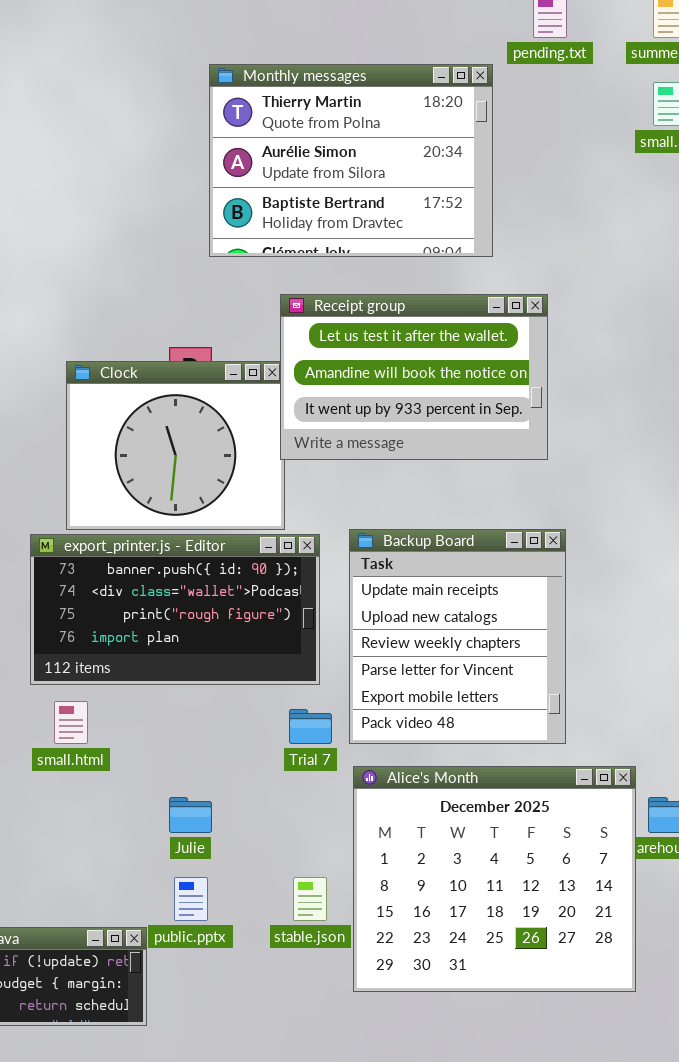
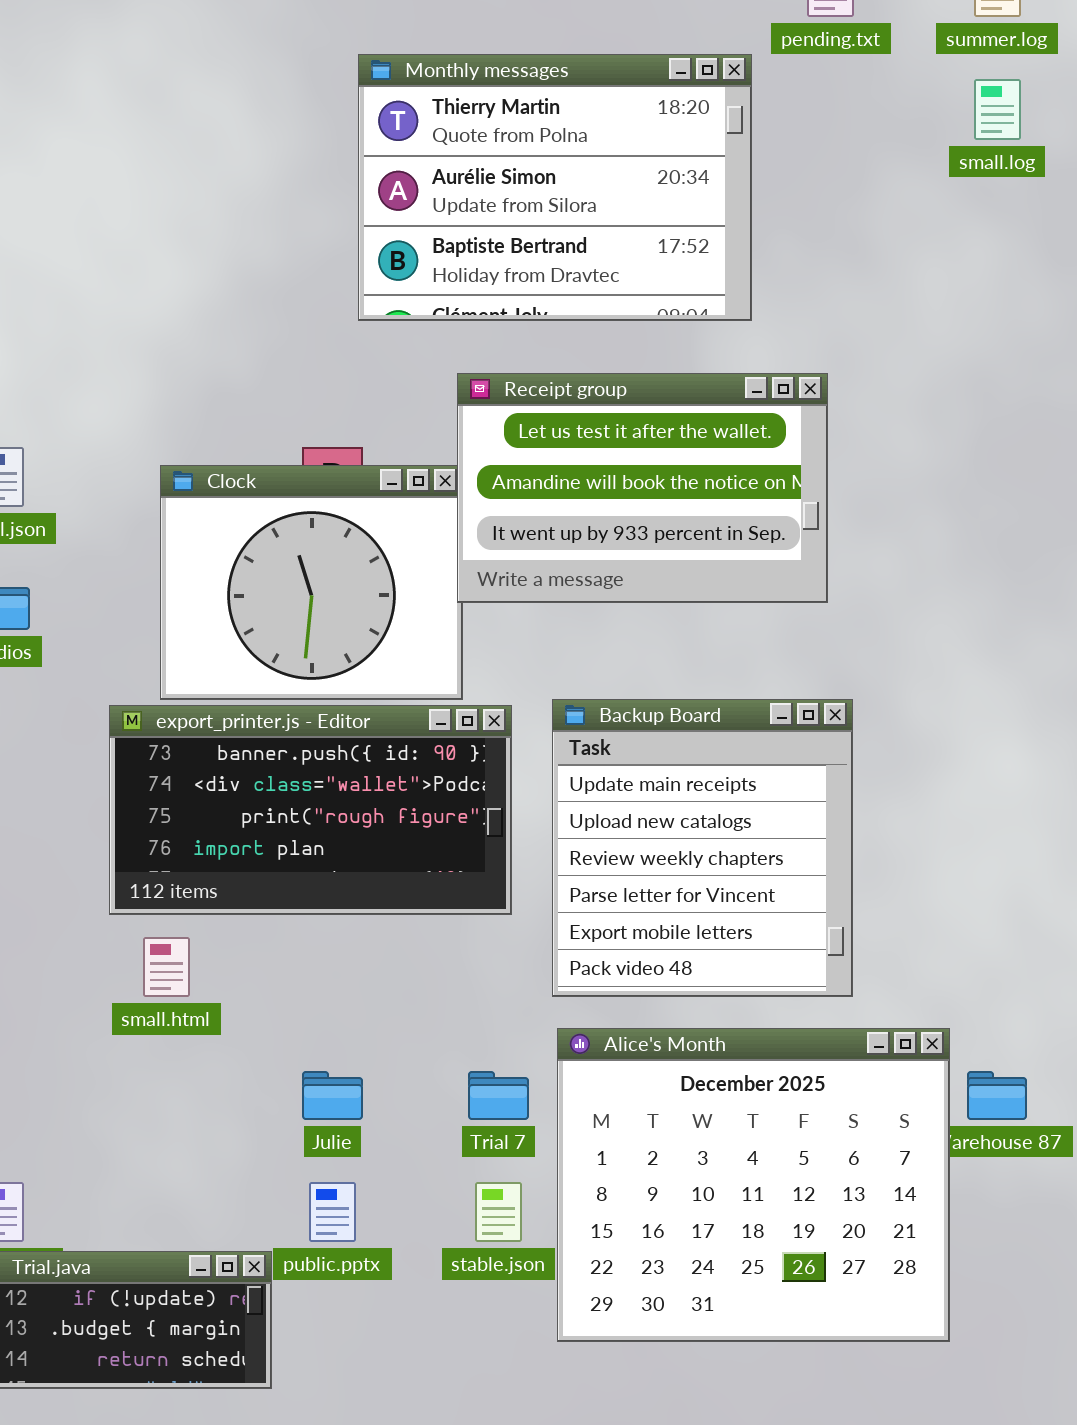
Trial 7: [289,709,332,744] -> [468,1071,529,1120], moved

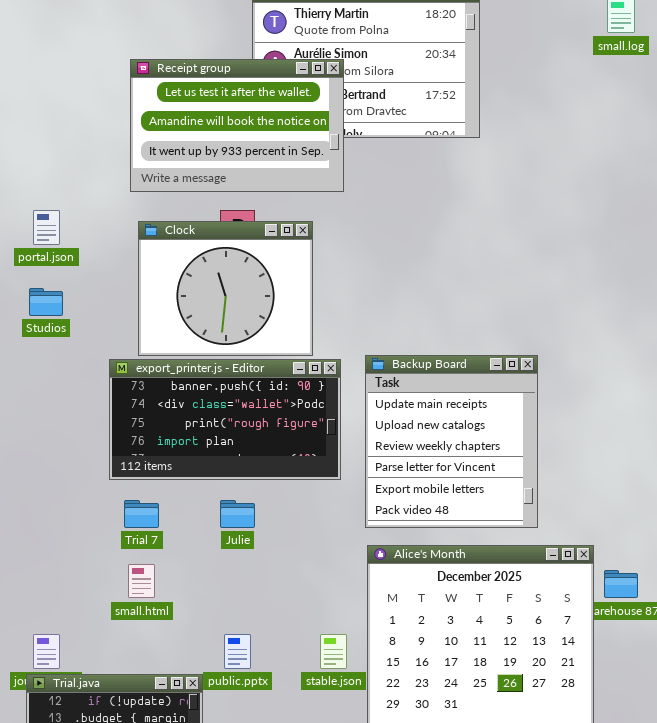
Receipt group: [457,373,828,603] -> [130,59,344,192], moved
small.html: [143,937,190,997] -> [128,564,155,598], moved
Julie: [302,1071,363,1120] -> [220,500,255,528], moved
Trial 7: [468,1071,529,1120] -> [124,500,159,528], moved

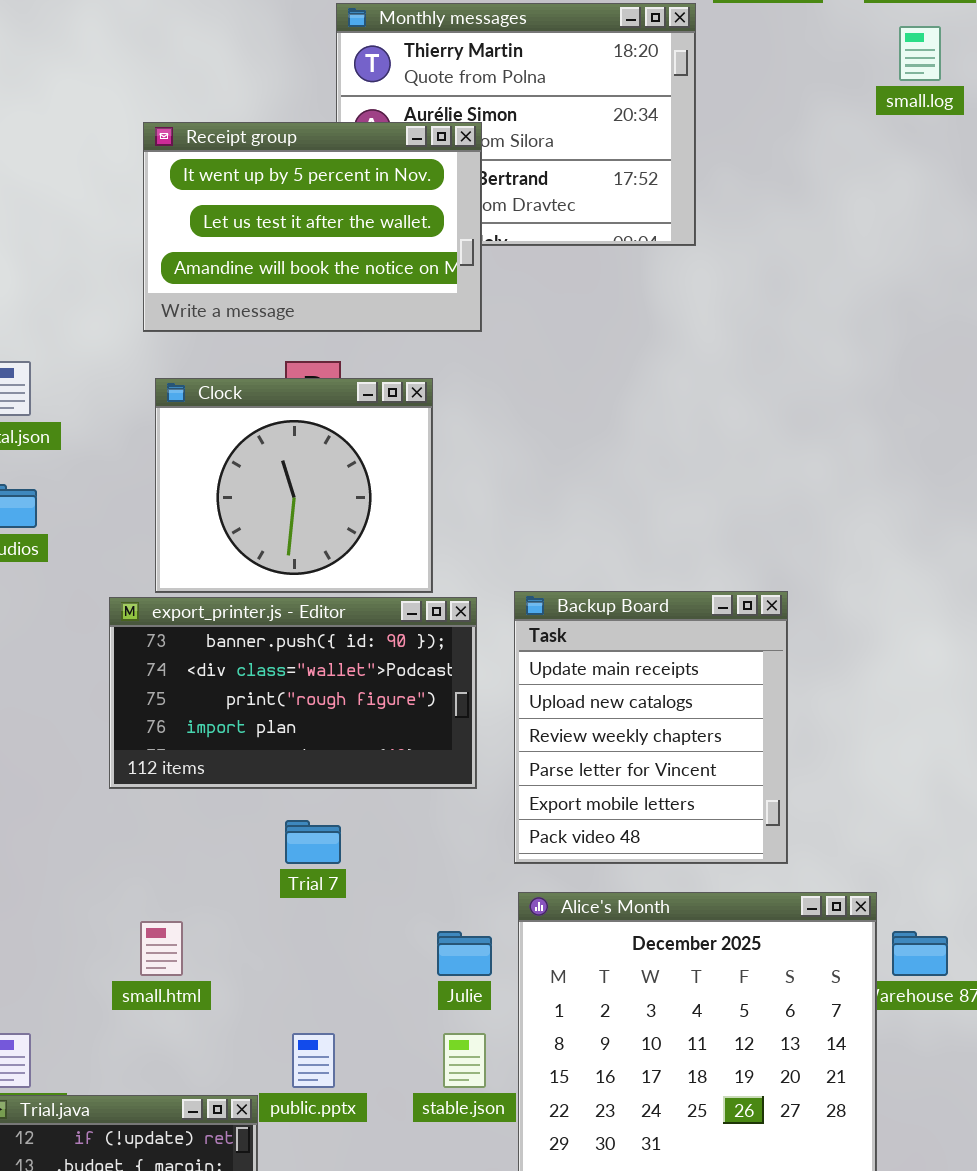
Receipt group: [130,59,344,192] -> [143,122,482,332], scrolled up 1 row
Trial 7: [124,500,159,528] -> [285,820,341,864], moved
Julie: [220,500,255,528] -> [437,931,492,976], moved

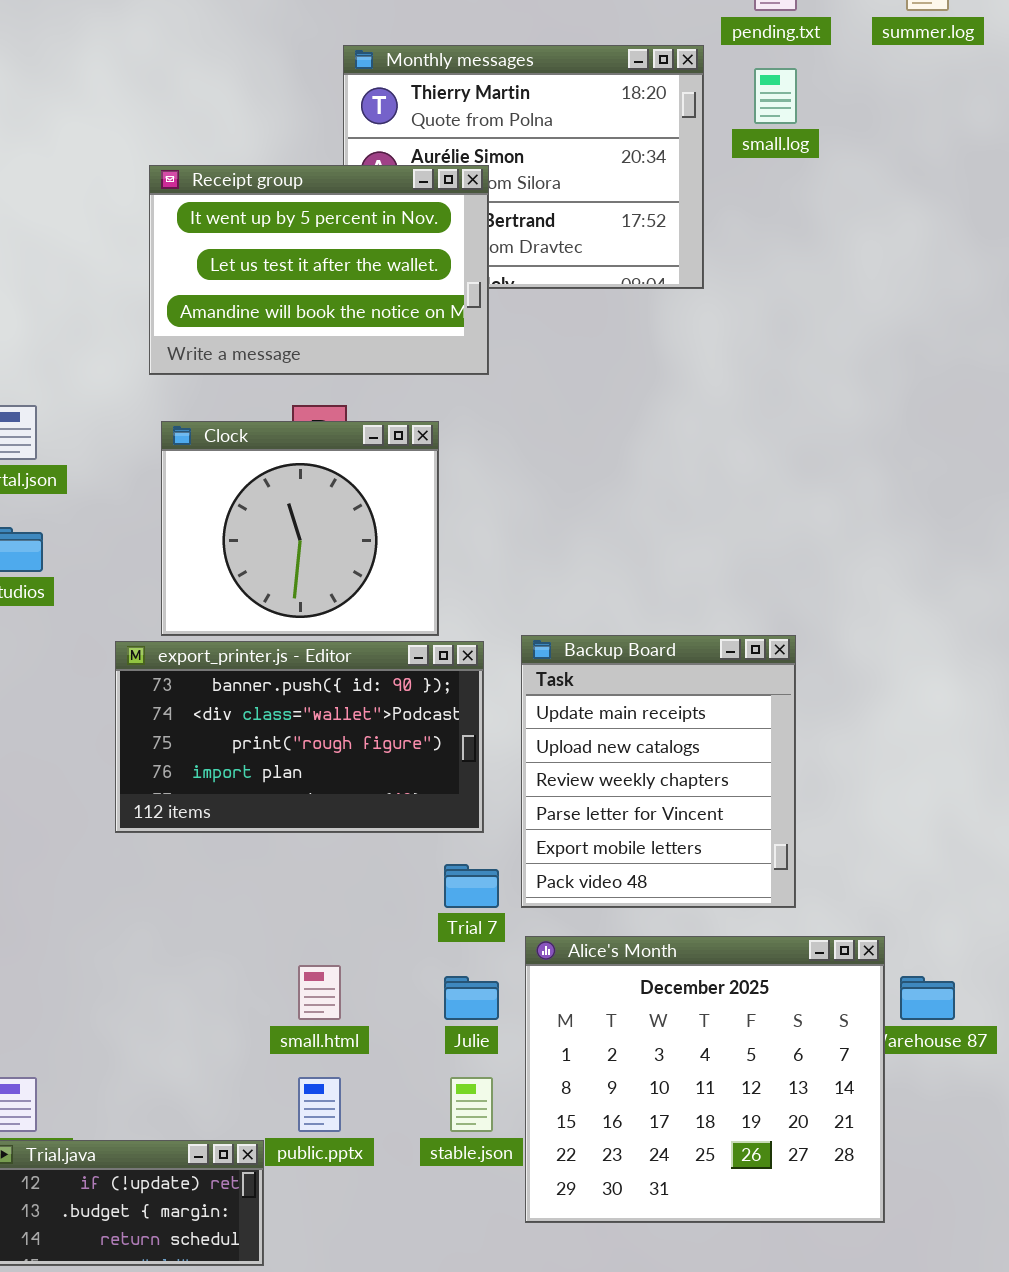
small.log: [899,26,941,81] -> [754,68,797,124], moved
Trial 7: [285,820,341,864] -> [444,864,499,908], moved
small.html: [140,921,183,976] -> [298,965,341,1020], moved

